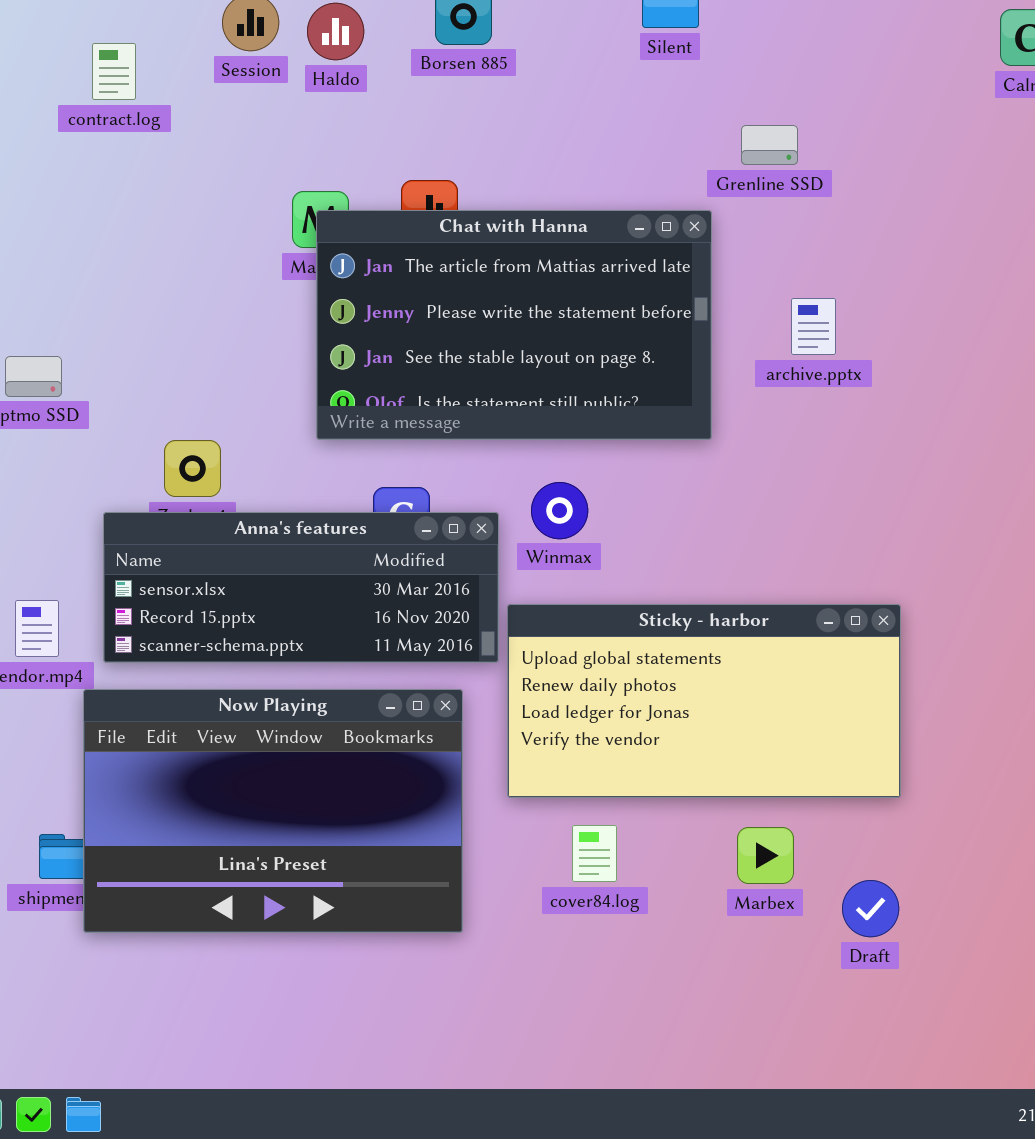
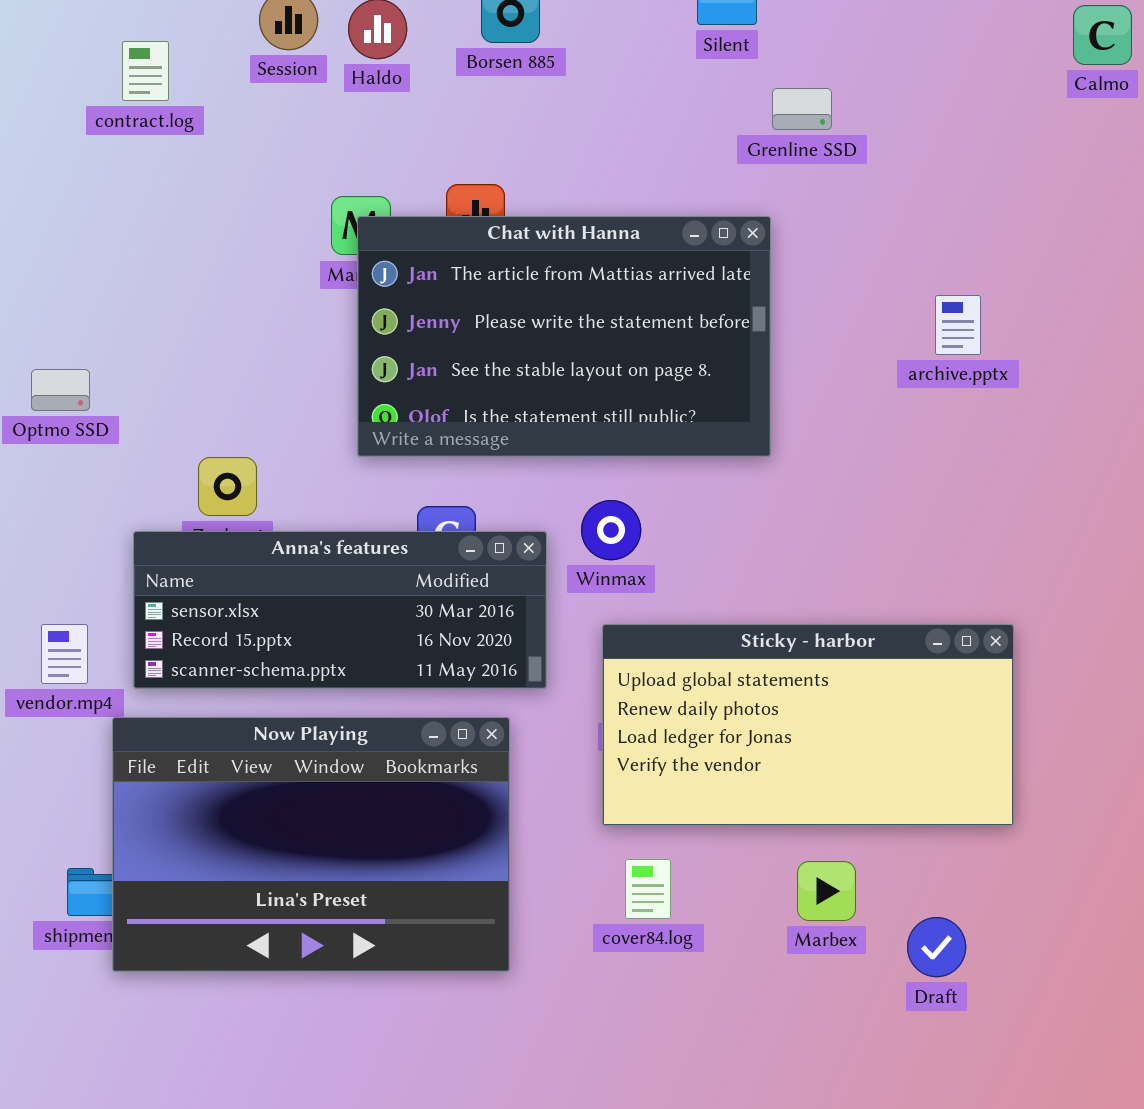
Grenline SSD: [741,125,798,165] -> [772,88,832,130], moved
archive.pptx: [791,298,836,355] -> [935,295,981,355], moved
Sticky - harbor: [507,604,901,798] -> [602,624,1014,826], moved

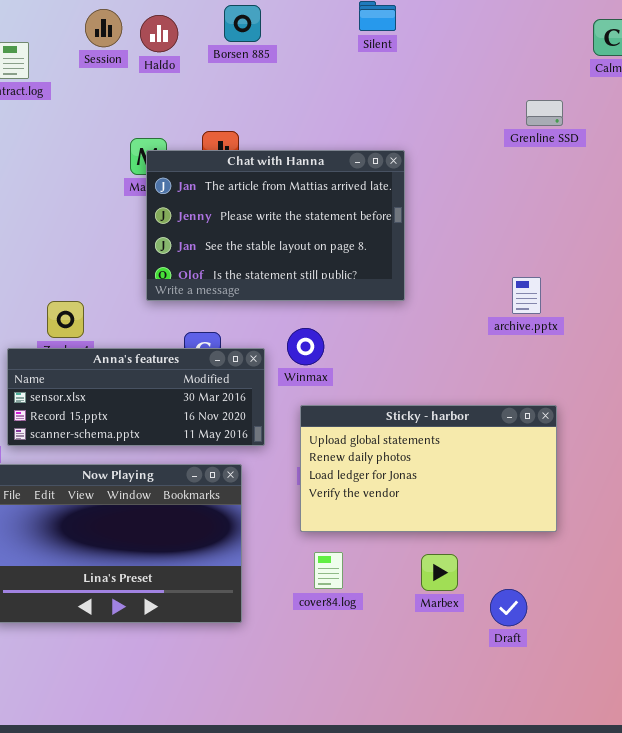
Grenline SSD: [772,88,832,130] -> [526,100,563,126], moved
archive.pptx: [935,295,981,355] -> [512,277,541,314], moved

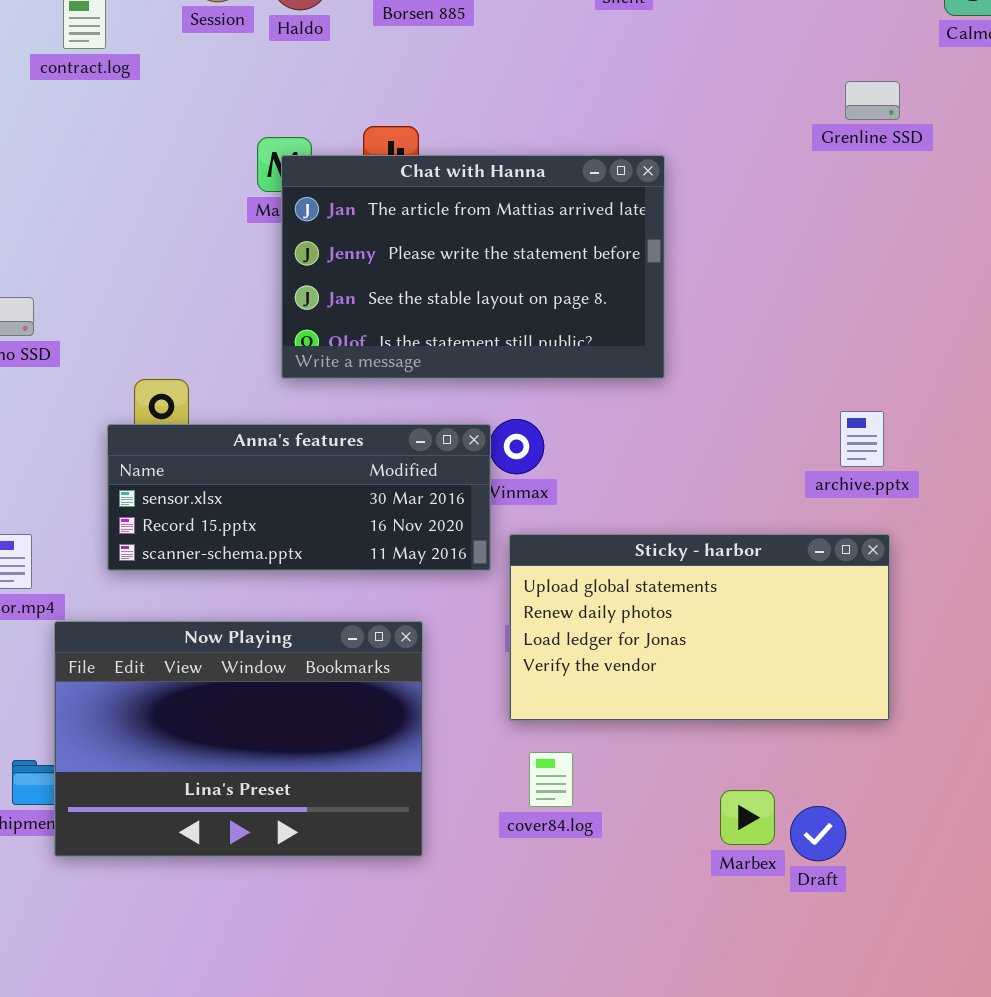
archive.pptx: [512,277,541,314] -> [840,411,884,467], moved
Anna's features: [7,348,265,446] -> [107,424,491,571], moved
Marbex: [421,554,458,591] -> [720,790,775,845], moved

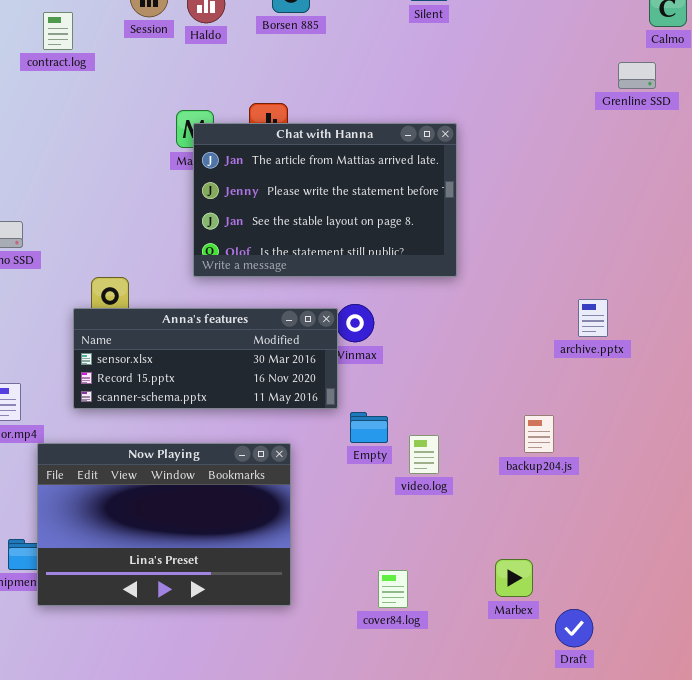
Grenline SSD: [845,81,900,120] -> [618,62,656,89], moved
Sticky - harbor: [509,534,890,721] -> none, closed
cover84.log: [529,752,573,807] -> [378,570,408,608], moved
Draft: [790,806,846,861] -> [555,609,593,647], moved

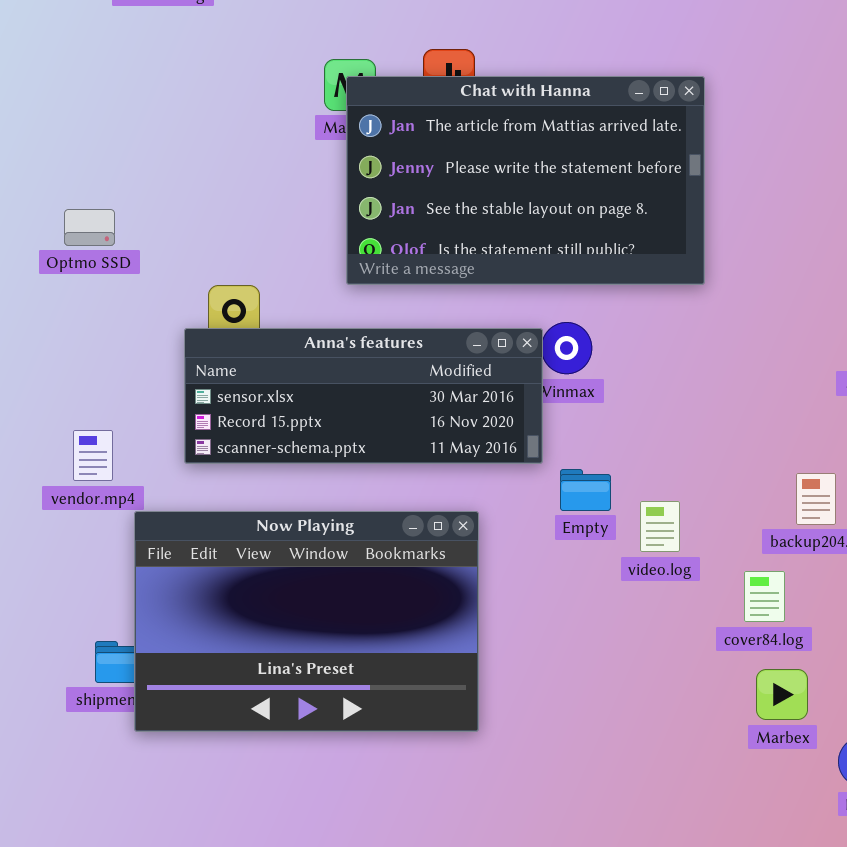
cover84.log: [378,570,408,608] -> [744,571,785,622], moved

